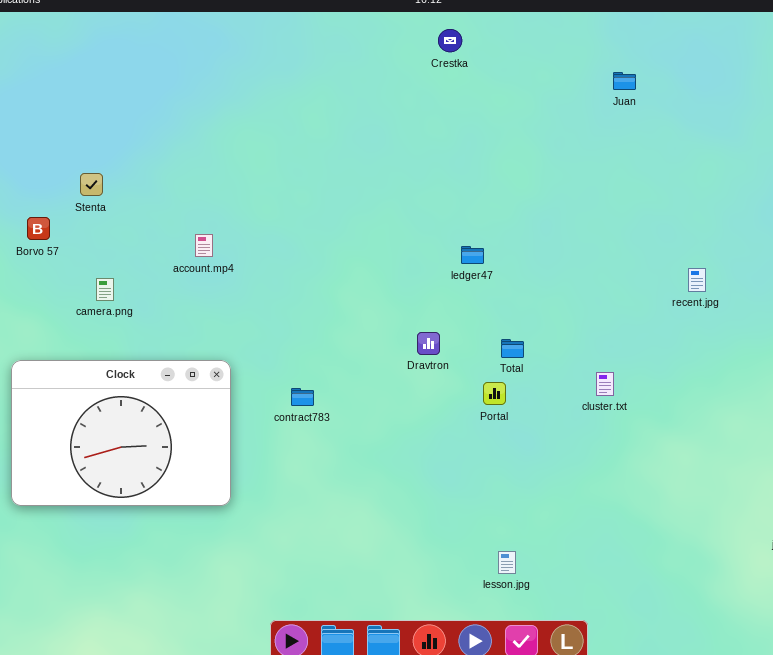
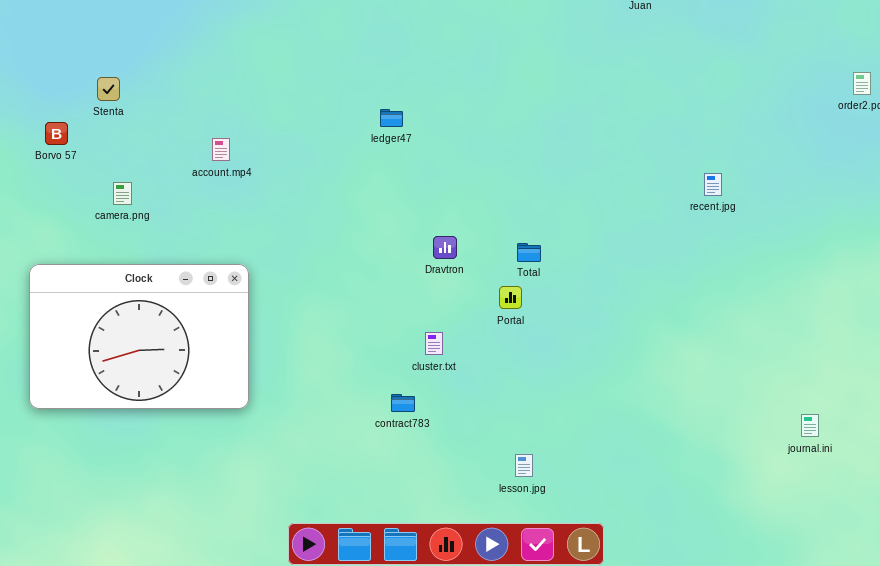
ledger47: [461,246,484,264] -> [380,109,403,127], moved
cluster.txt: [596,372,614,396] -> [425,332,443,355], moved
contract783: [291,388,314,406] -> [391,394,415,412], moved

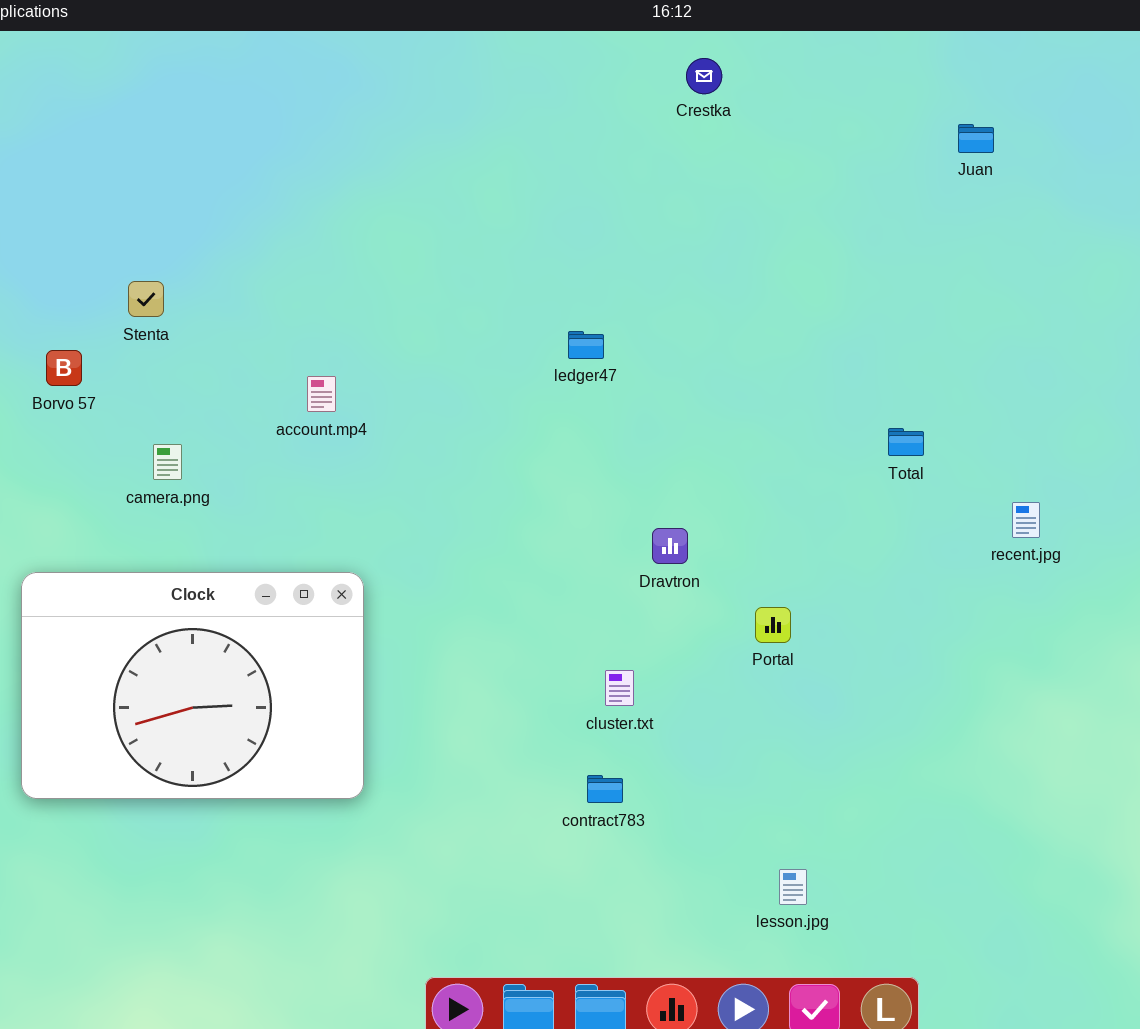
recent.jpg: [704,173,722,196] -> [1012,502,1040,538], moved
Total: [517,243,541,262] -> [888,428,924,456], moved
cluster.txt: [425,332,443,355] -> [605,670,634,706], moved

